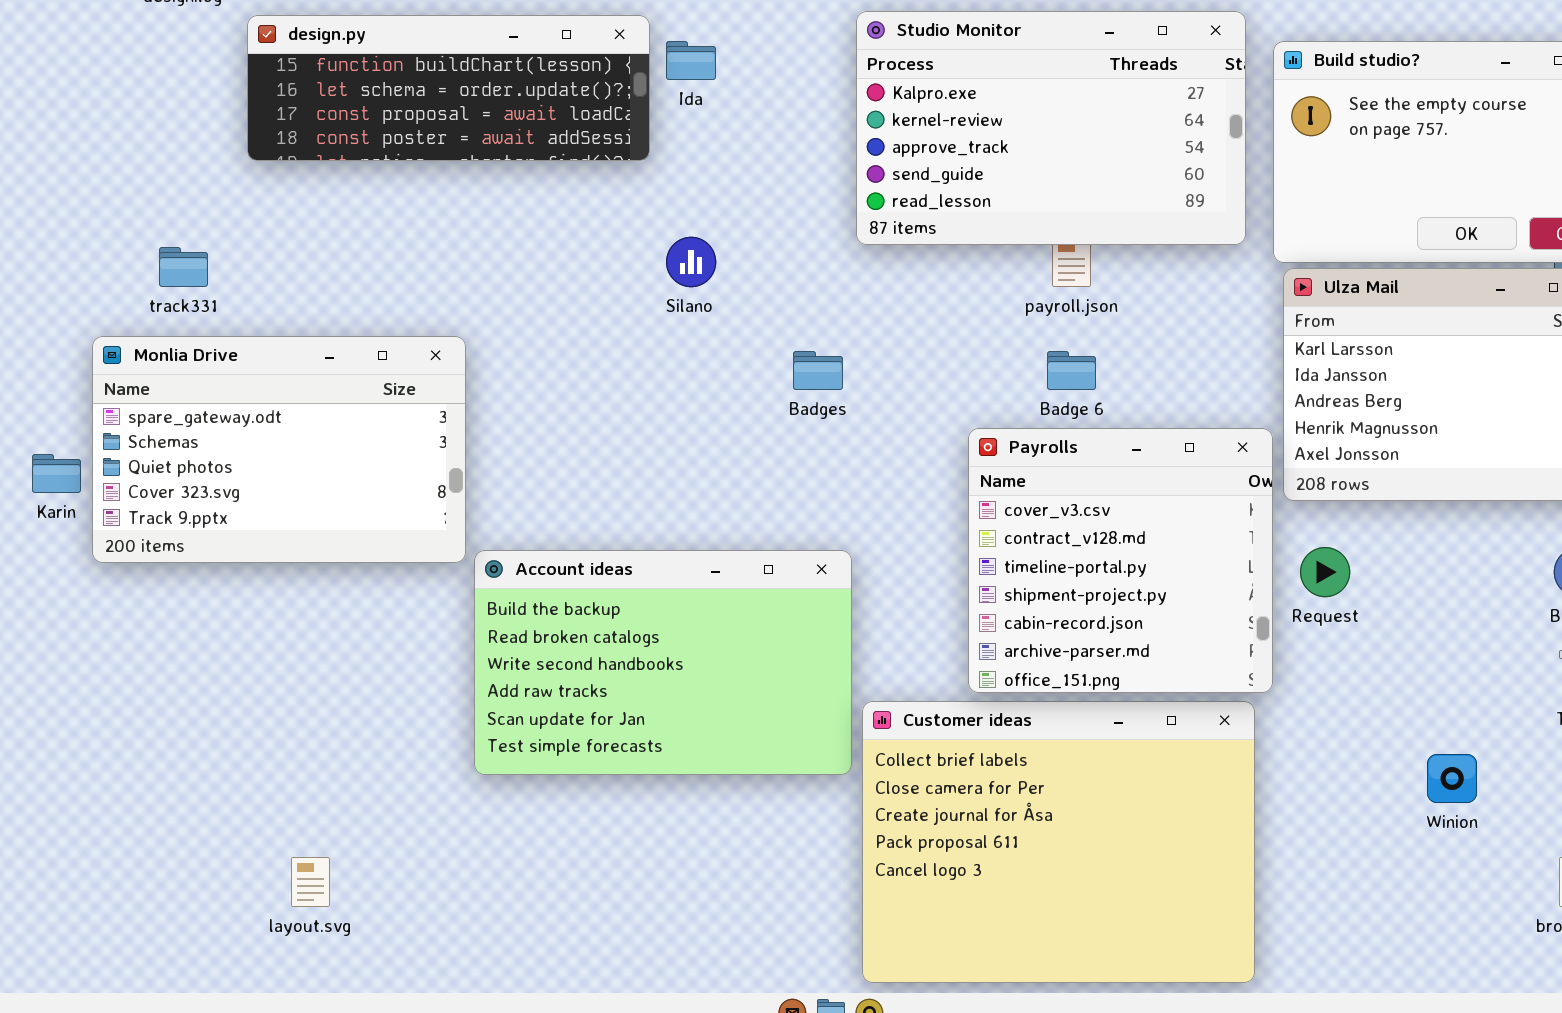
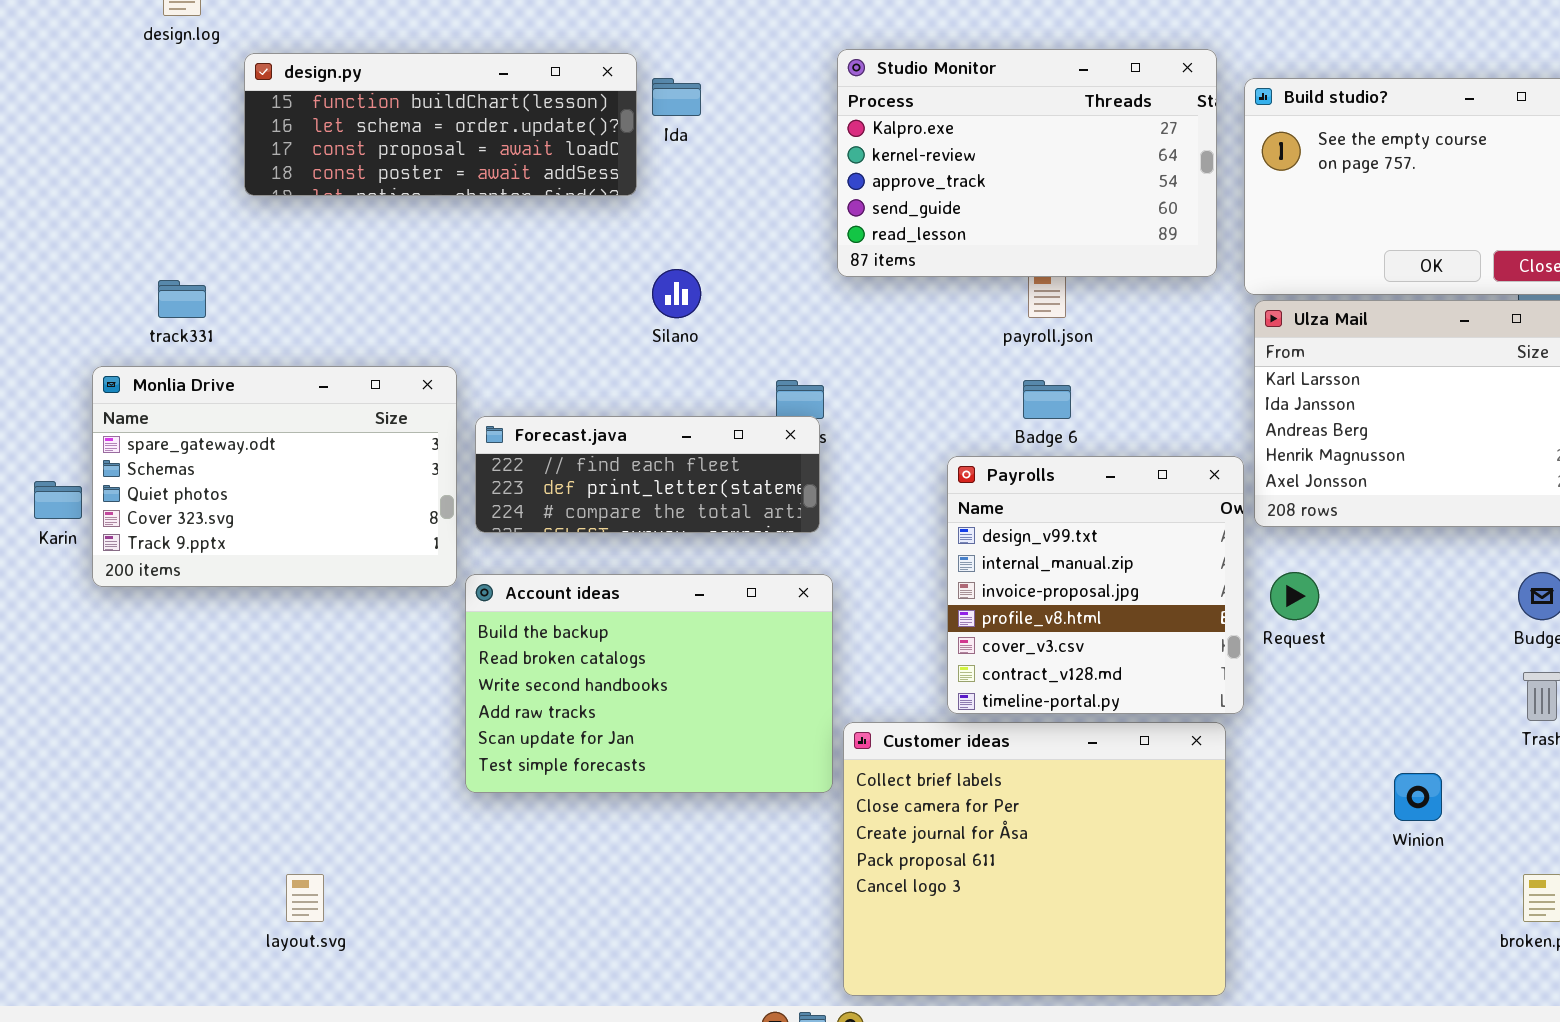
Forecast.java: none -> [475,416,820,533], opened
Payrolls: [968,428,1273,693] -> [947,456,1244,714], scrolled up 4 rows

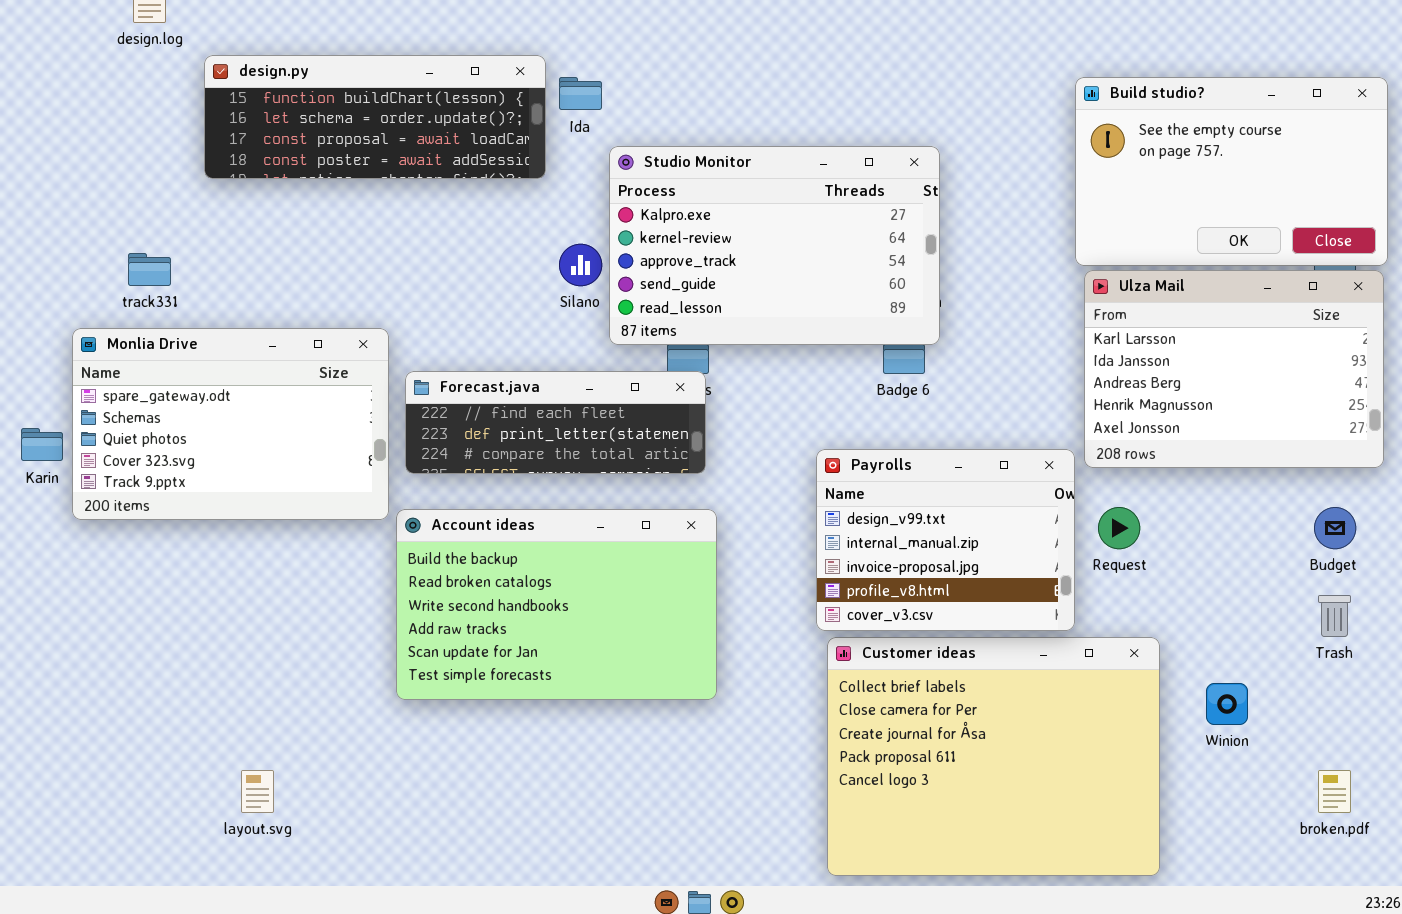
Studio Monitor: [837,49,1217,277] -> [609,146,940,345], moved
Payrolls: [947,456,1244,714] -> [816,449,1075,631], resized
Customer ideas: [843,722,1226,996] -> [827,637,1160,876], moved

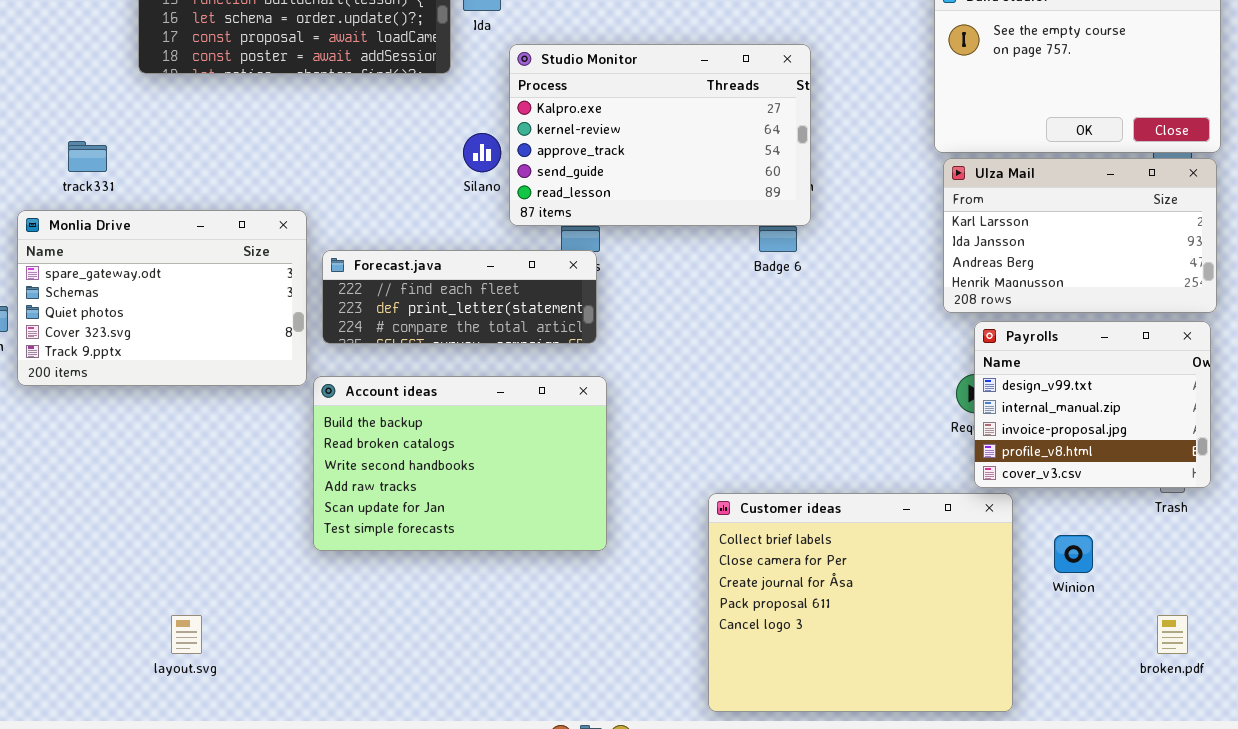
Ulza Mail: [1084,270,1384,468] -> [943,158,1217,313], resized
Payrolls: [816,449,1075,631] -> [974,321,1211,488], moved

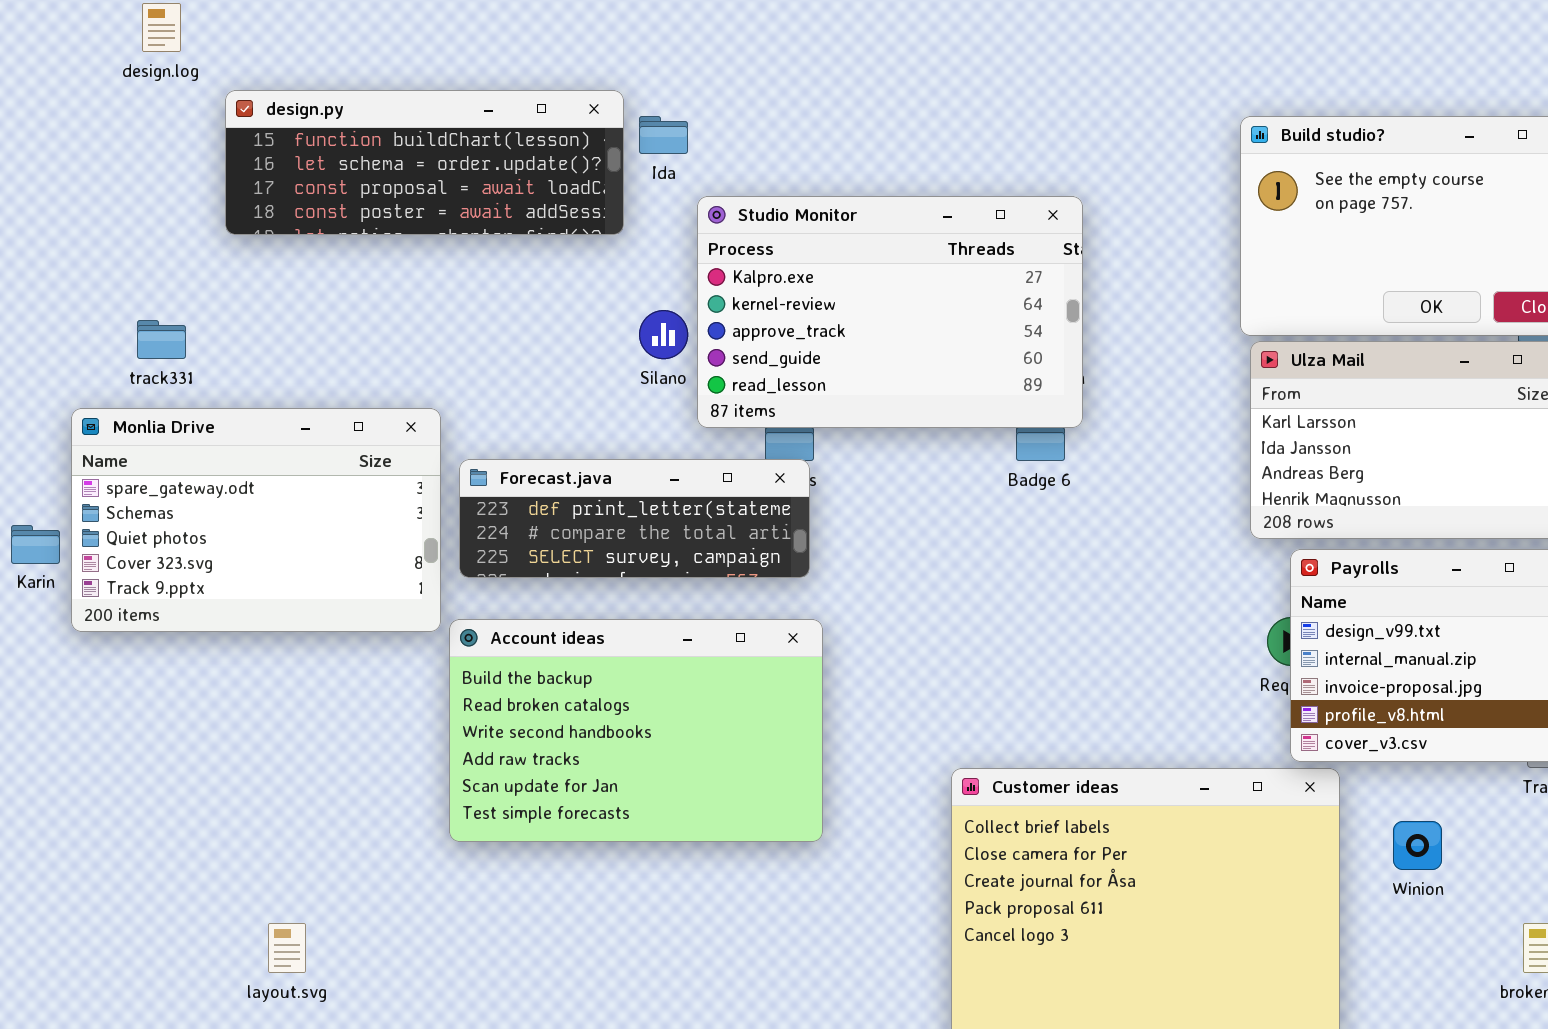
Forecast.java: [322,250,597,344] -> [459,459,810,578], scrolled down 1 row

